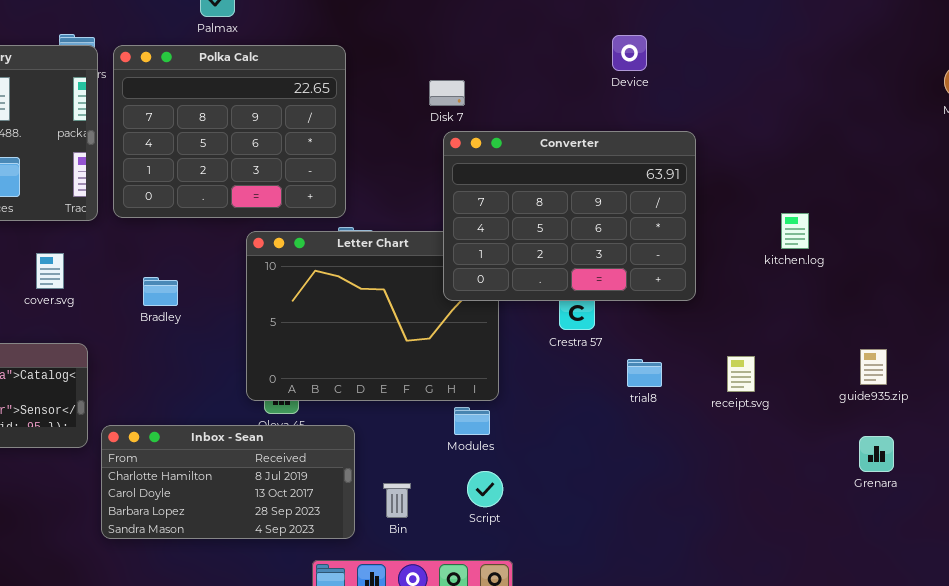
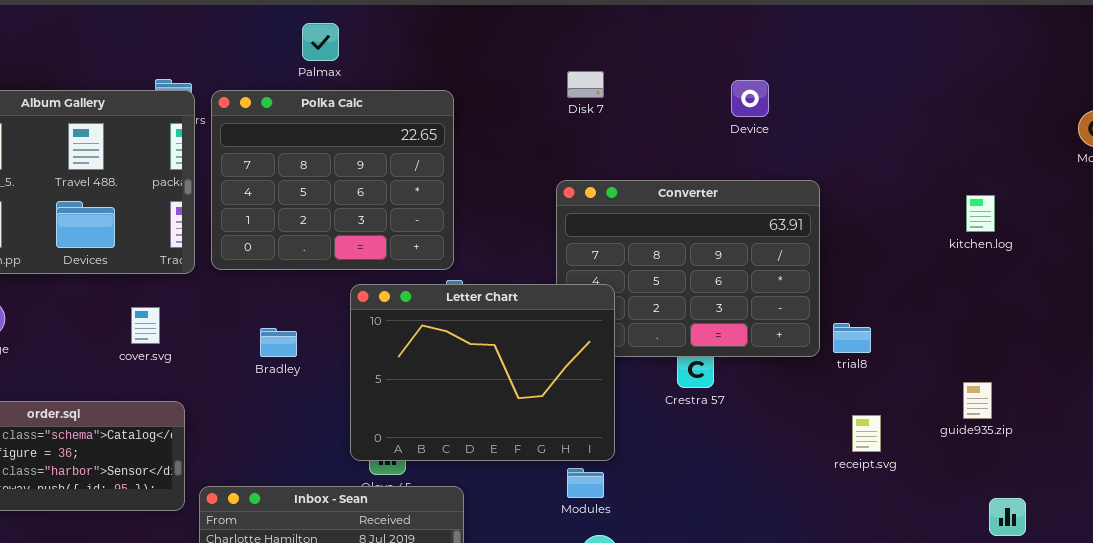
Disk 7: [429,80,465,106] -> [567,71,604,98], moved
kitchen.log: [781,213,809,249] -> [966,195,995,232], moved
Letter Chart: [246,231,499,401] -> [350,284,615,461], raised
Bradley: [143,277,178,306] -> [260,328,297,357], moved
guide935.zip: [860,349,887,385] -> [963,382,992,419], moved
trial8: [627,359,662,387] -> [833,323,871,353], moved

